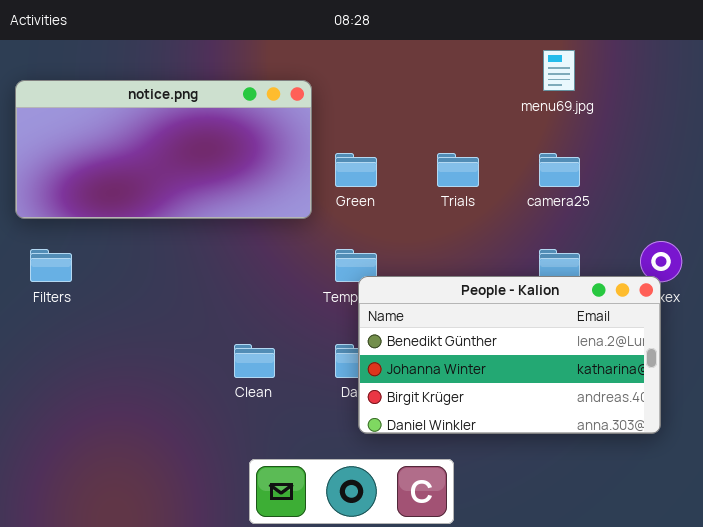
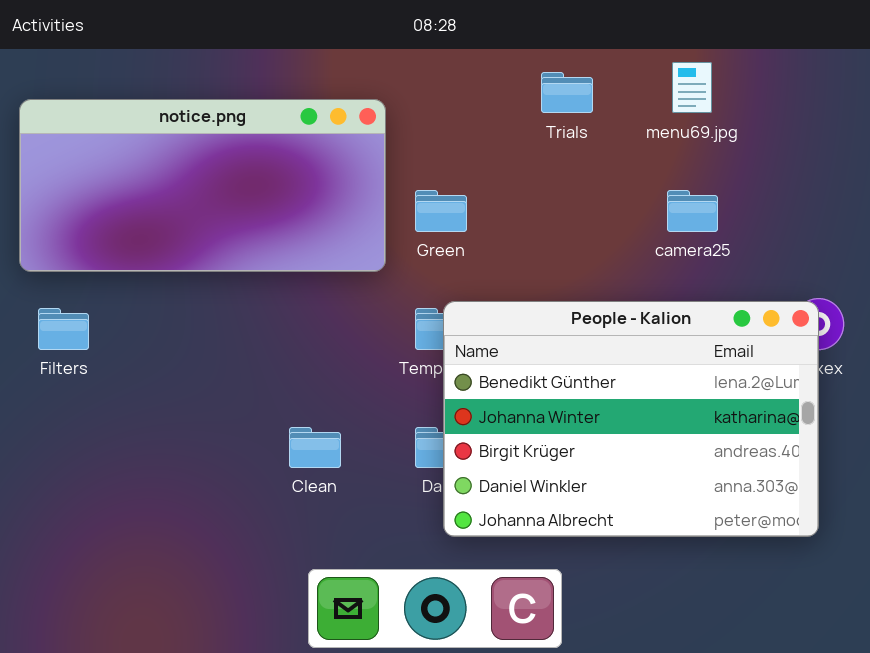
Trials: [437,153,479,187] -> [541,72,593,113], moved
People - Kalion: [358,276,661,434] -> [443,301,819,537], resized

